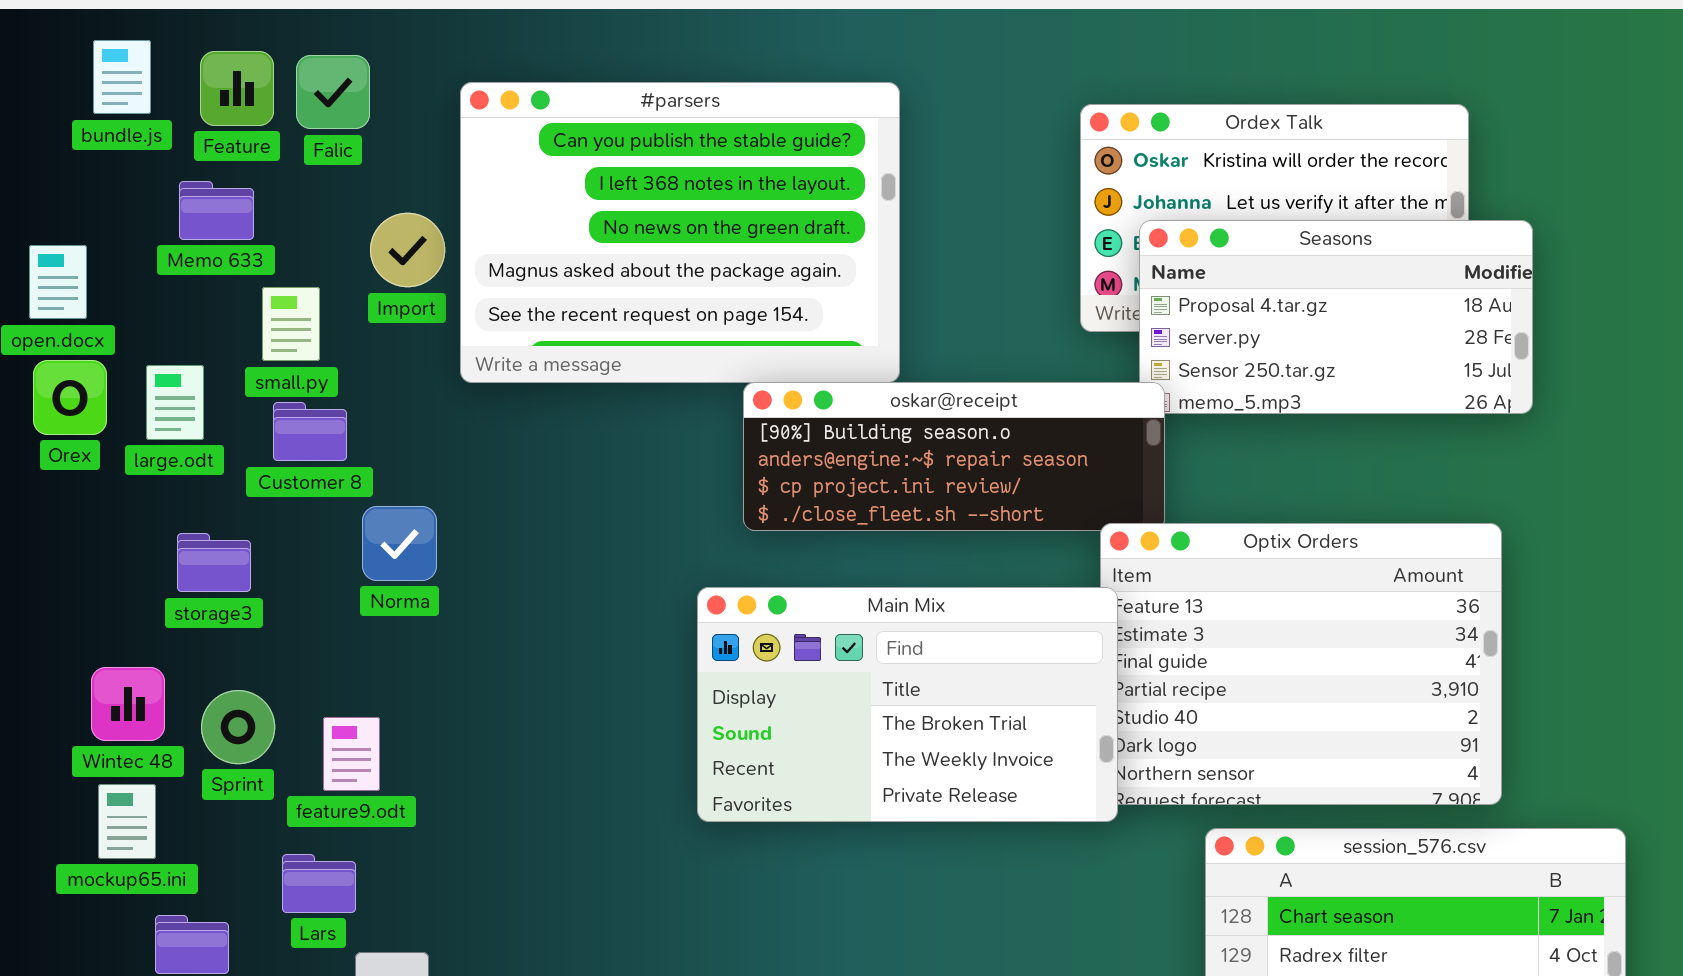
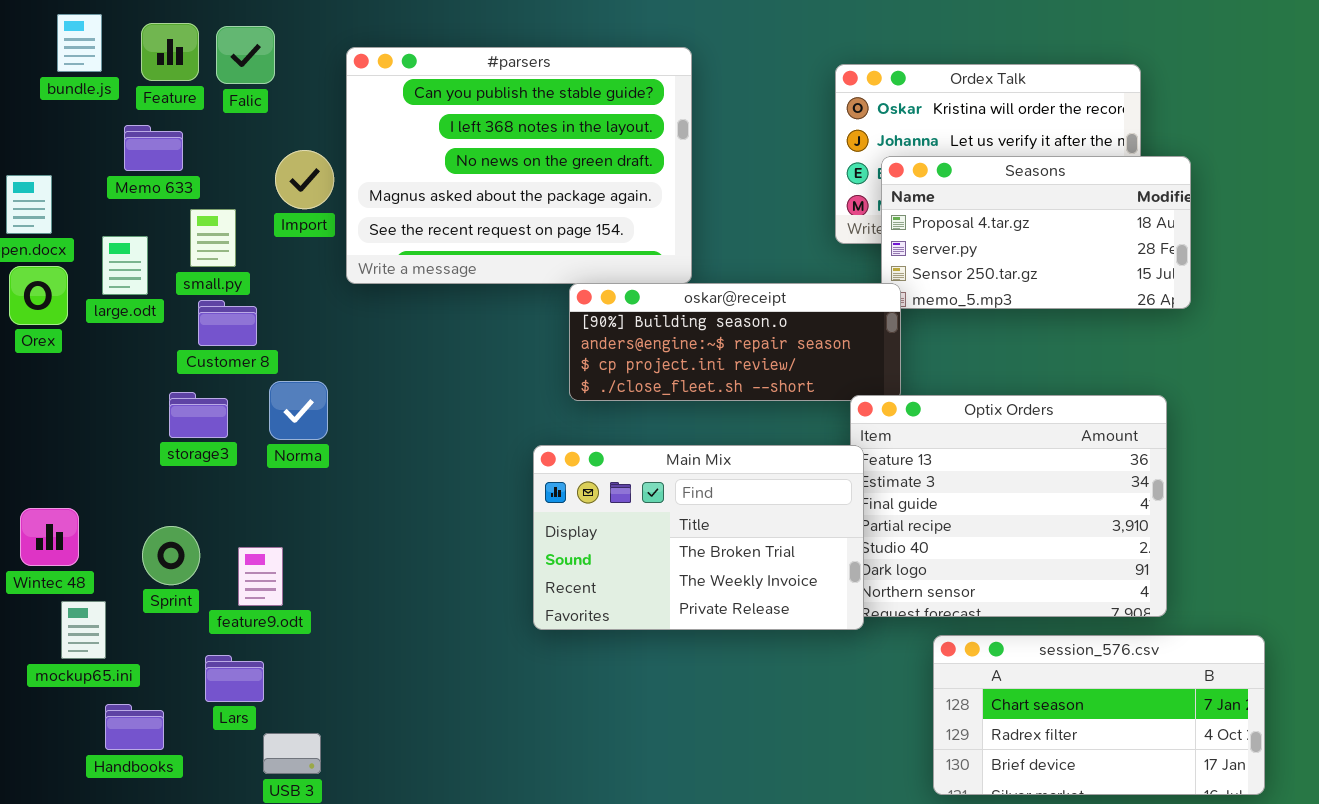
large.odt: [146,365,204,440] -> [102,236,148,295], moved
storage3: [177,533,251,592] -> [169,392,228,438], moved
Wintec 48: [91,667,165,741] -> [20,508,79,566], moved

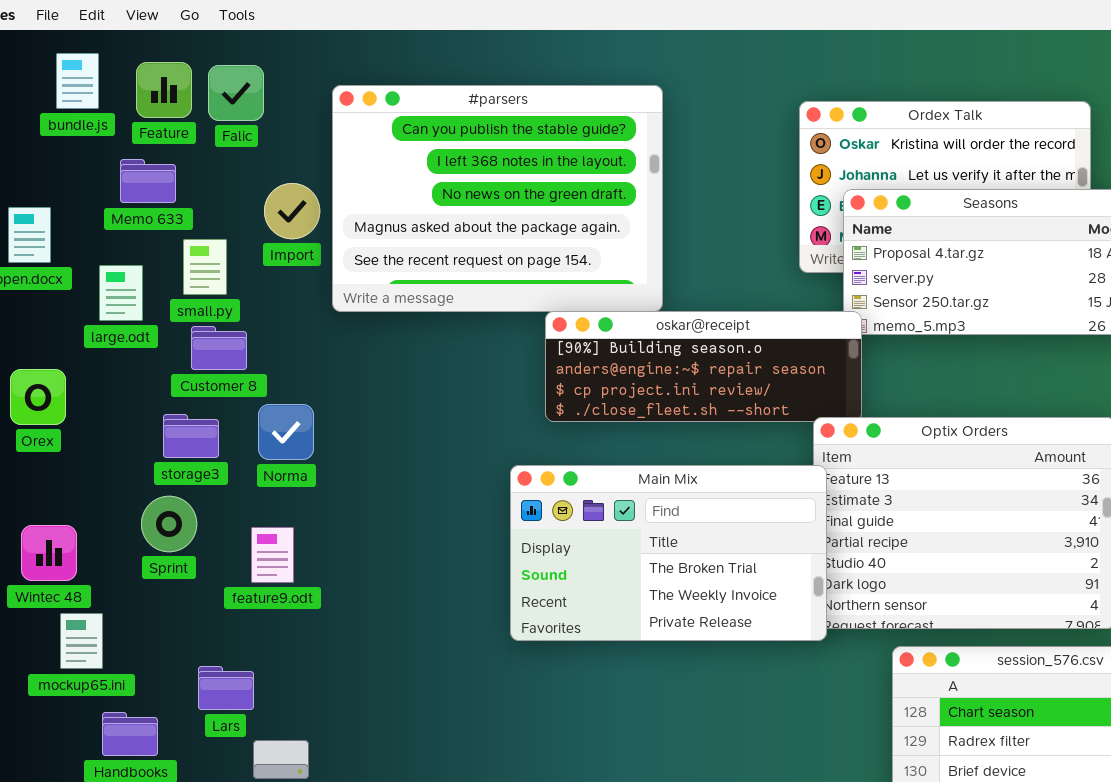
Orex: [9,266,68,325] -> [10,369,66,425], moved
Sprint: [142,526,200,585] -> [141,496,197,552], moved
feature9.odt: [238,547,283,606] -> [251,527,294,583], moved

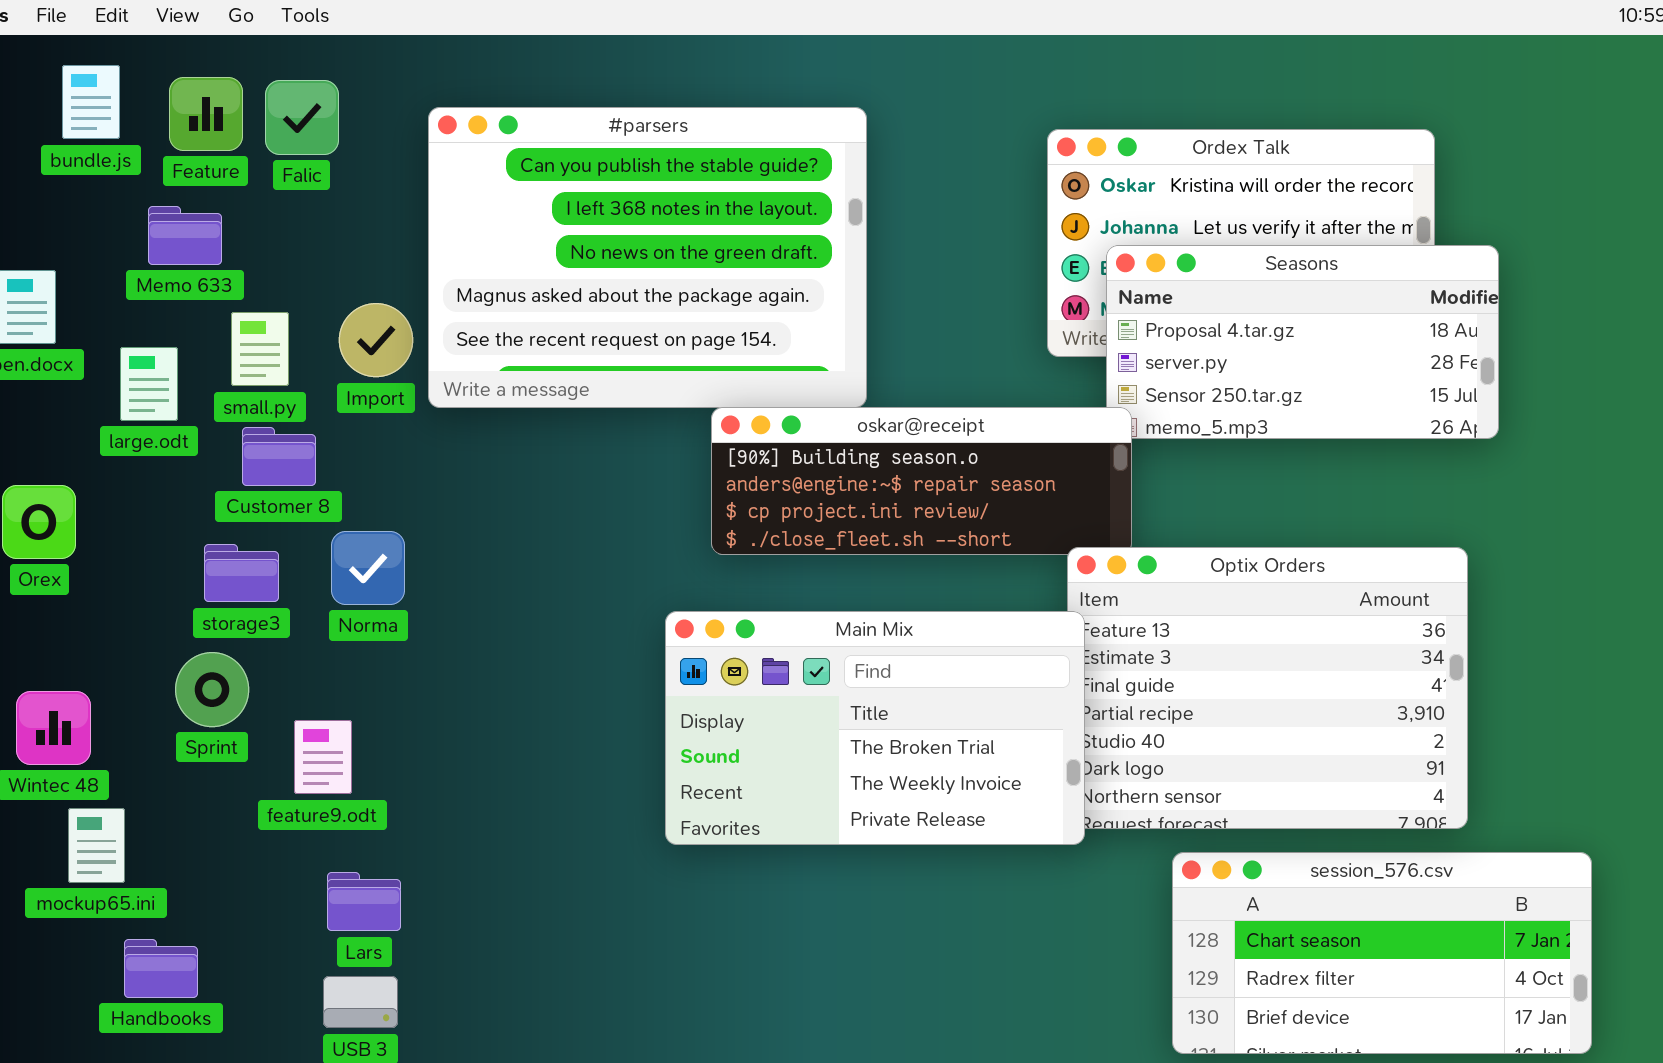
Import: [264,183,320,239] -> [339,303,413,377], moved
feature9.odt: [251,527,294,583] -> [294,720,352,794], moved
Lars: [198,666,254,710] -> [327,872,401,931], moved

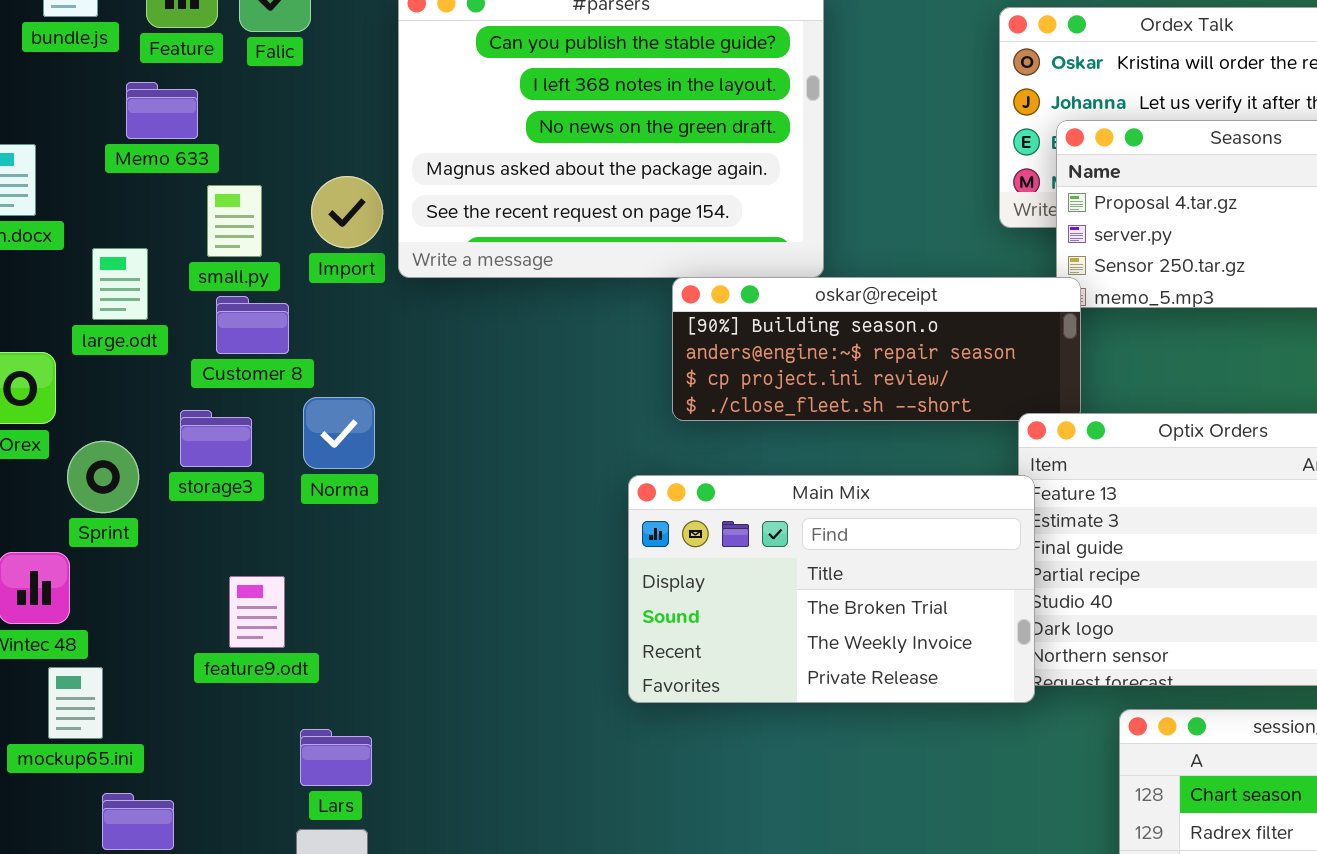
large.odt: [120,347,178,421] -> [92,248,148,320], moved
Sprint: [175,652,249,727] -> [67,441,139,513], moved
feature9.odt: [294,720,352,794] -> [229,576,285,648], moved

